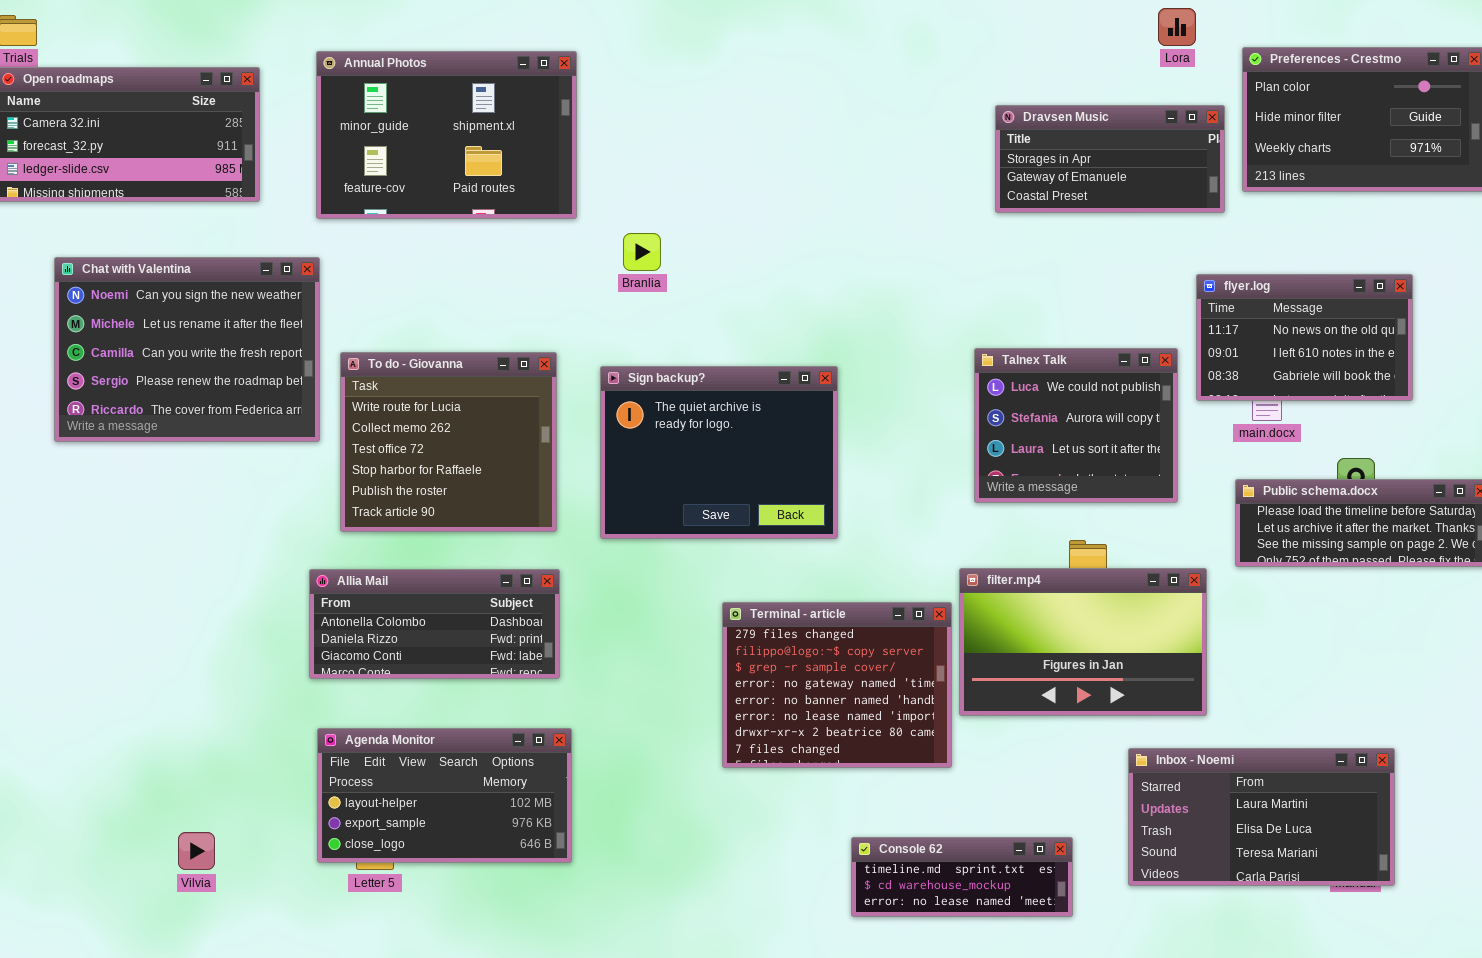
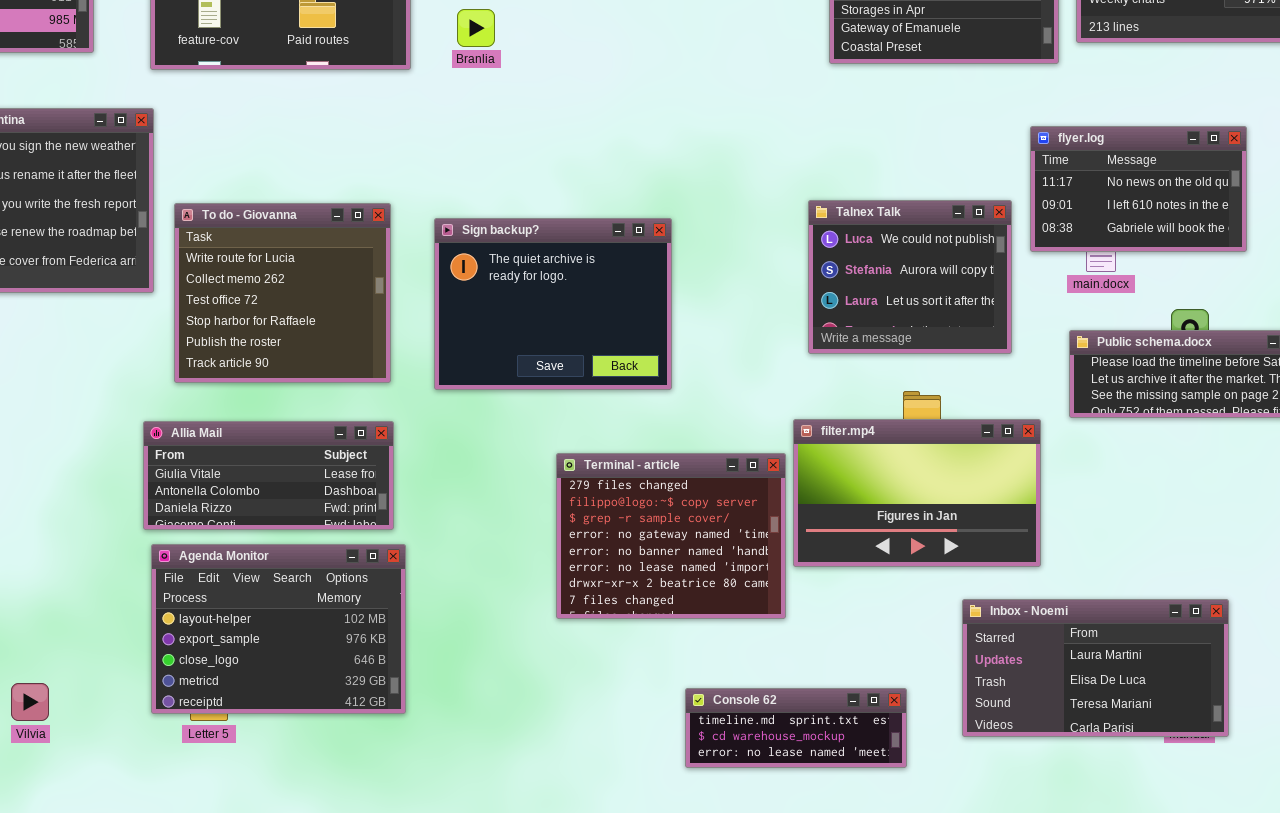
Branlia: [623,233,661,271] -> [457,9,495,47], moved
Allia Mail: [309,569,560,679] -> [143,421,394,530], scrolled up 1 row
Agenda Monitor: [317,728,572,863] -> [151,544,406,714], resized

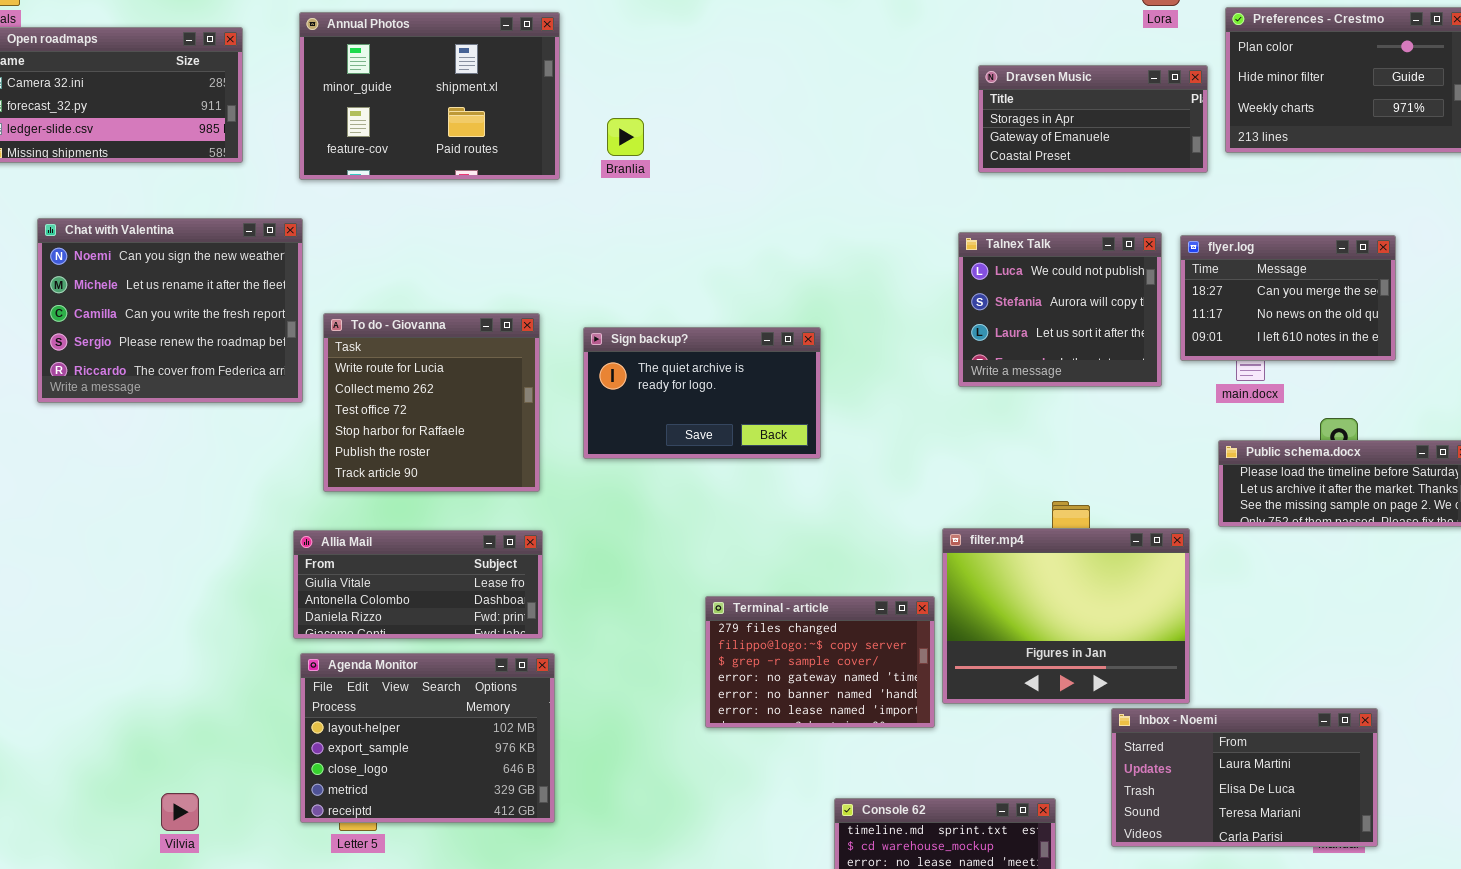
flyer.log: [1030,126,1247,252] -> [1180,235,1396,361], scrolled up 1 row
Talnex Talk: [808,200,1012,354] -> [958,232,1162,387], moved
Sign backup?: [434,218,672,390] -> [583,327,821,459], resized
filter.mp4: [793,419,1041,567] -> [942,528,1190,704], resized
Terminal - article: [556,453,786,619] -> [705,596,935,728], resized

